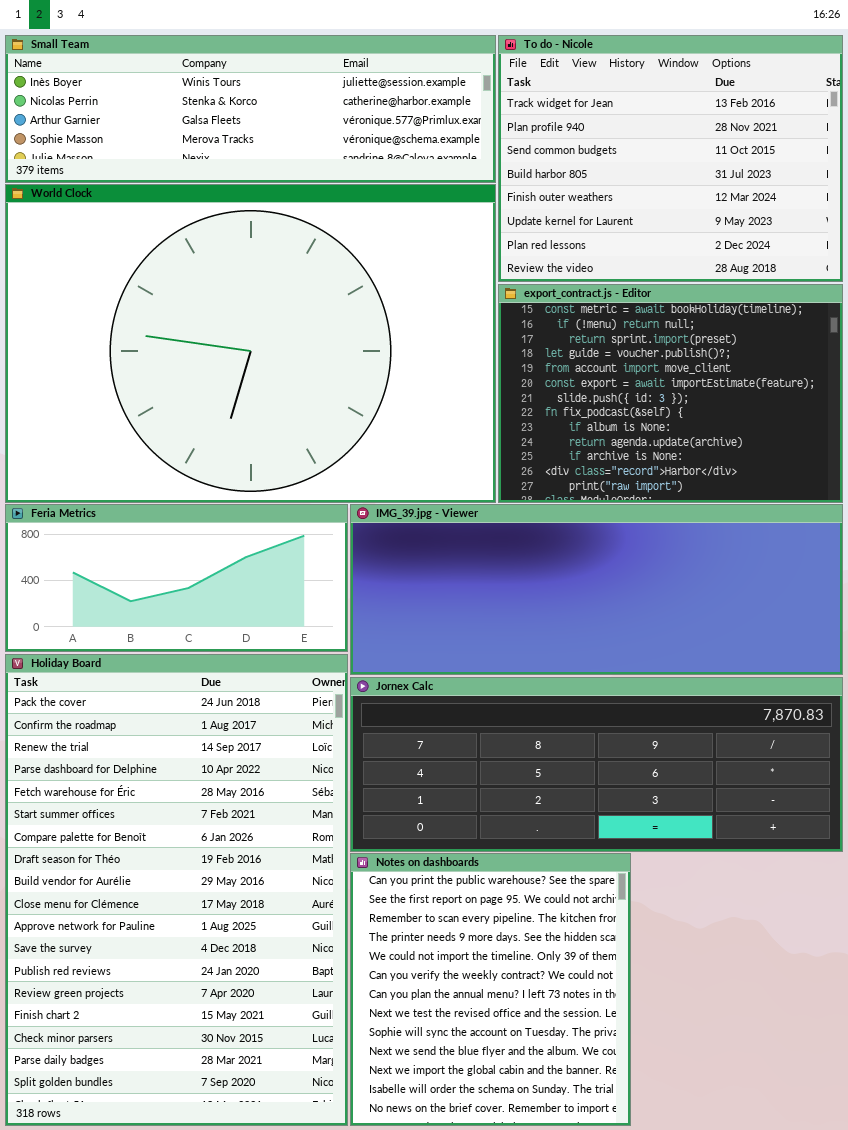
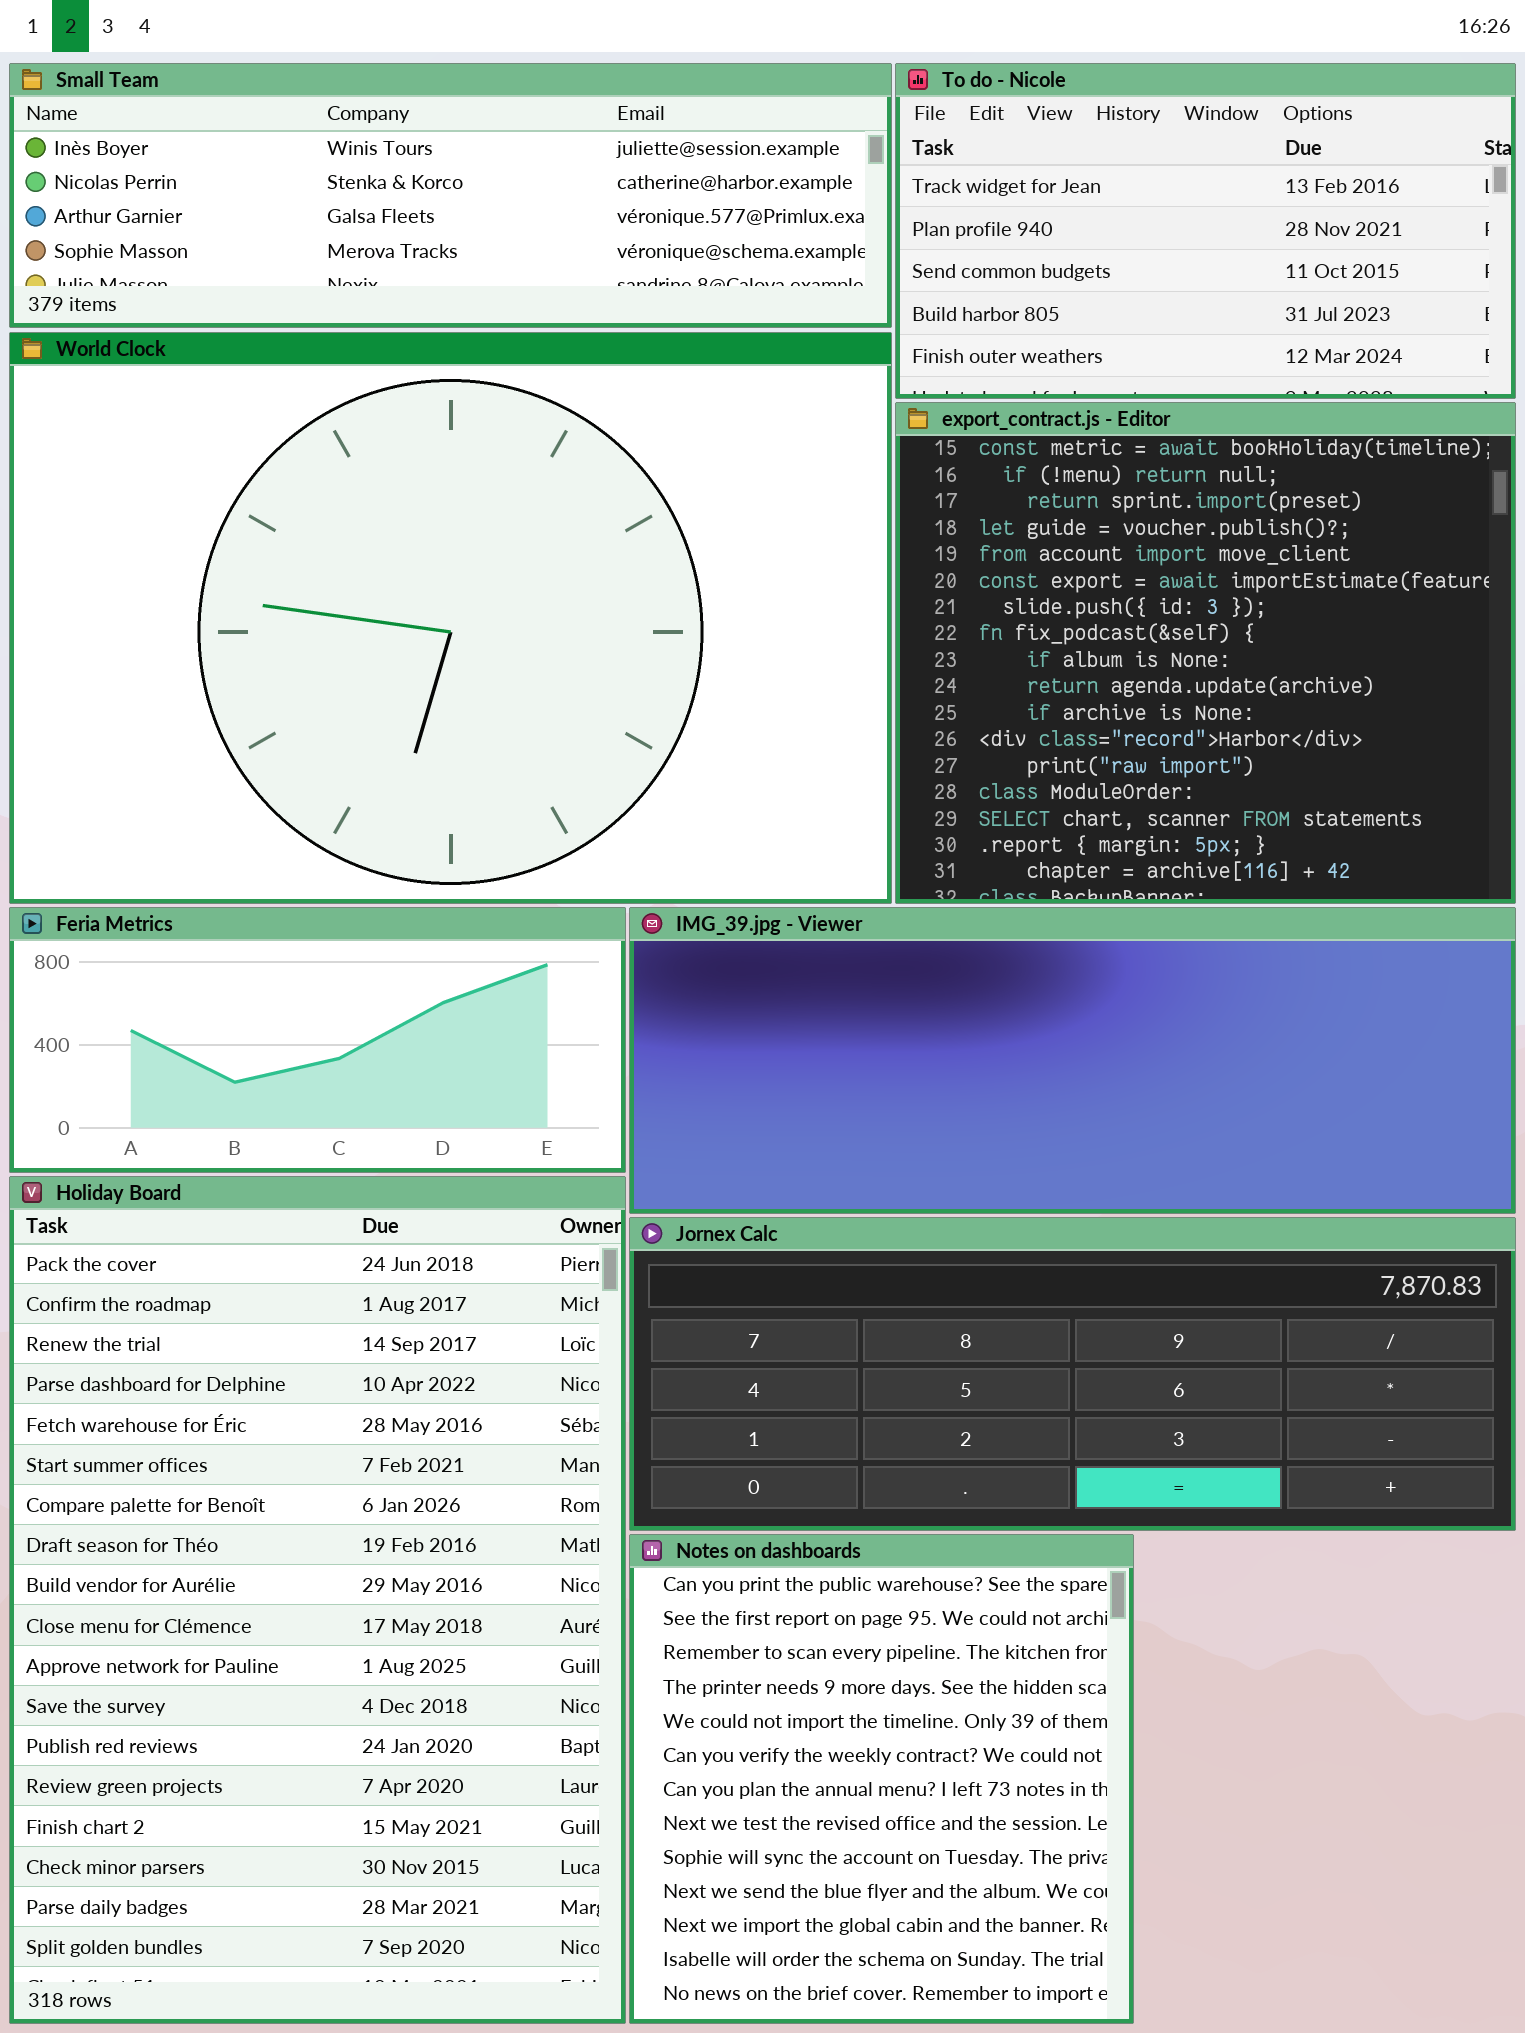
To do - Nicole: [498,35,843,282] -> [895,63,1516,399], resized
export_contract.js - Editor: [498,284,843,503] -> [895,402,1516,904], resized

